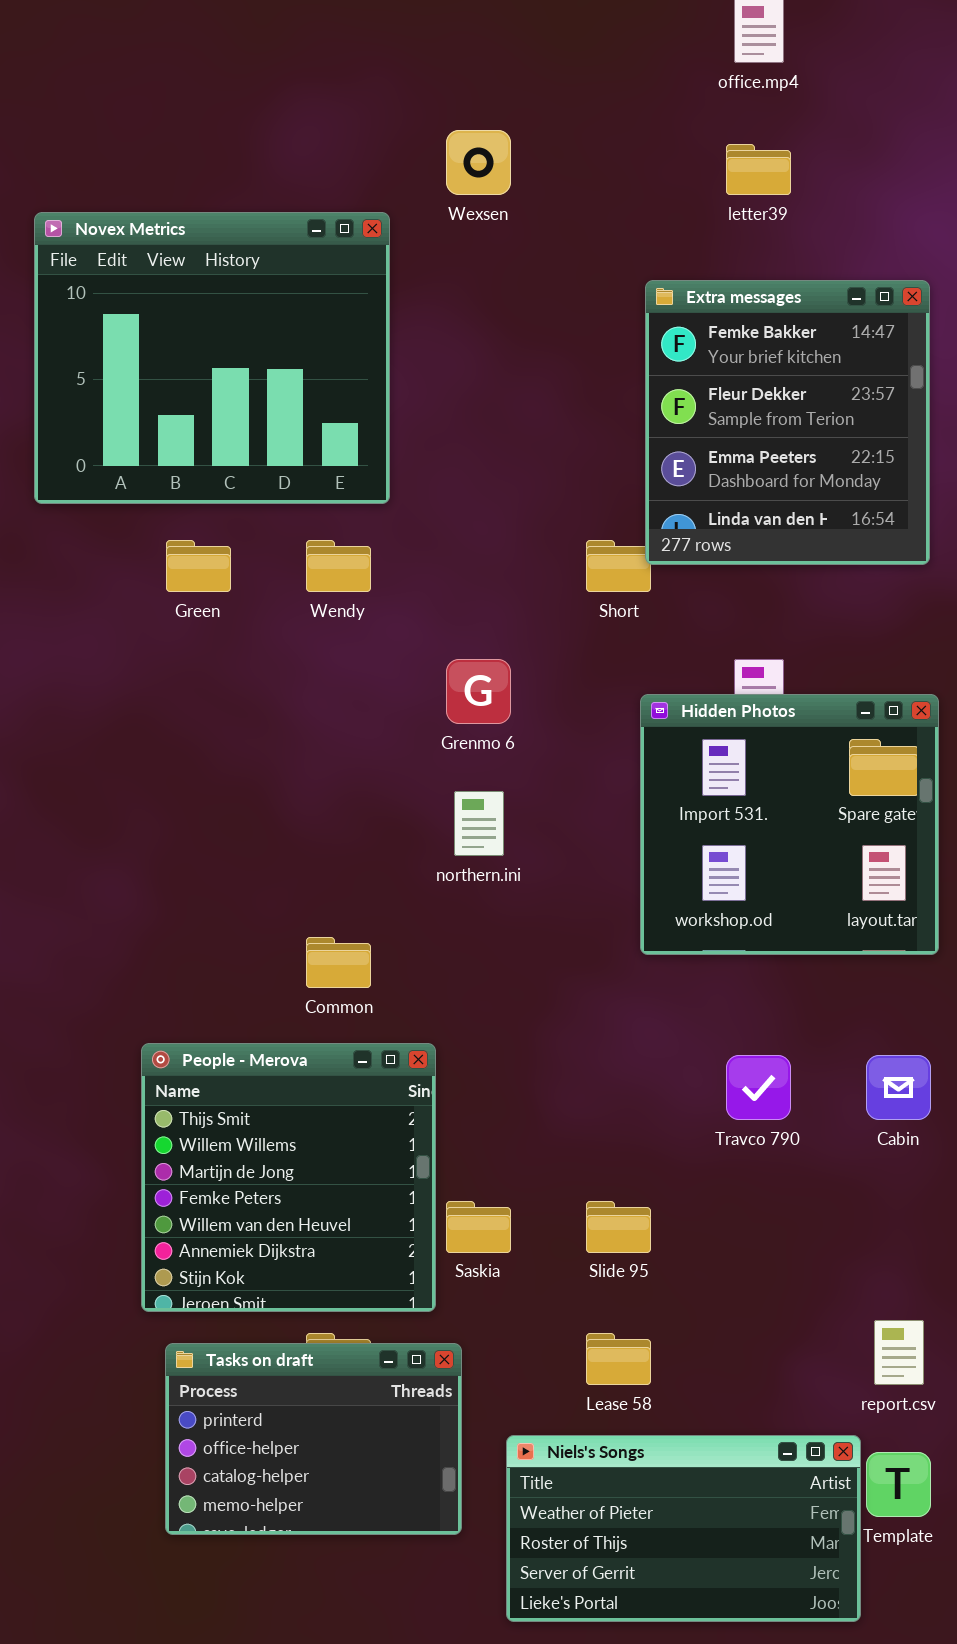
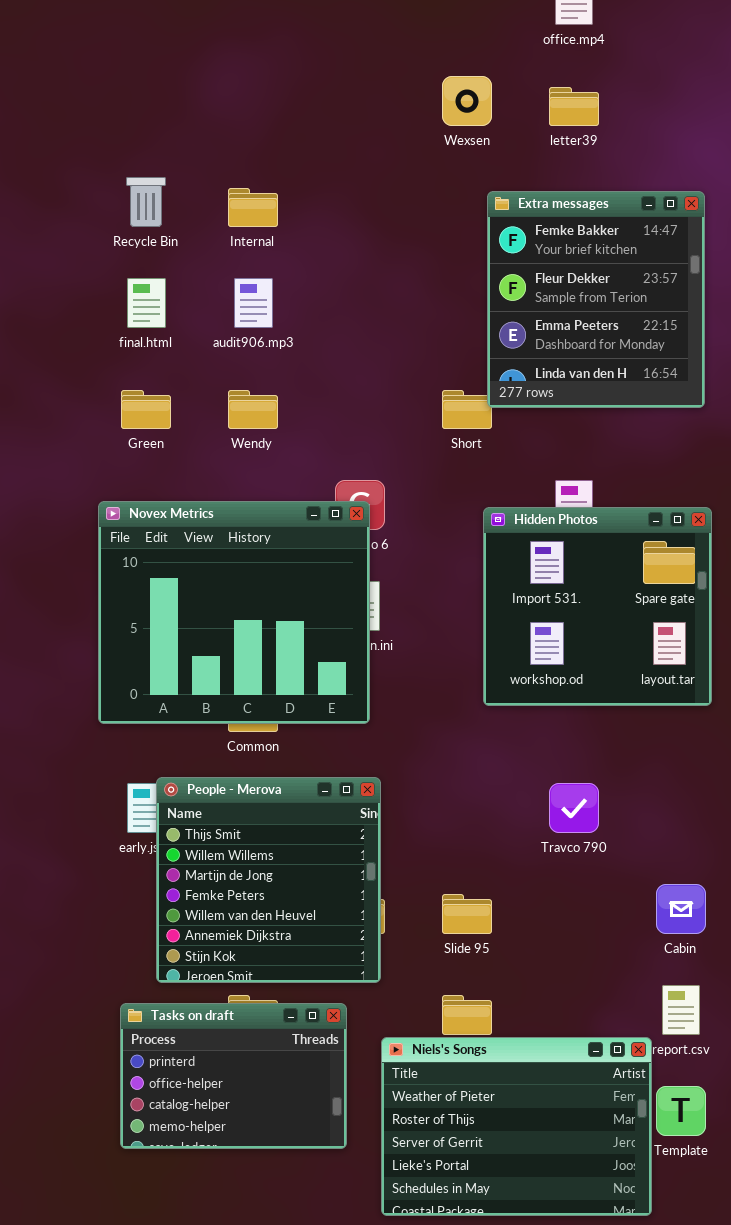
Wexsen: [446,130,511,195] -> [442,76,492,126], moved
Novex Metrics: [34,212,390,504] -> [98,501,370,724], moved
People - Merova: [141,1043,436,1312] -> [156,777,381,983], moved
Cabin: [866,1055,931,1120] -> [656,884,706,934], moved
Niels's Songs: [506,1435,861,1622] -> [381,1037,652,1216], resized

